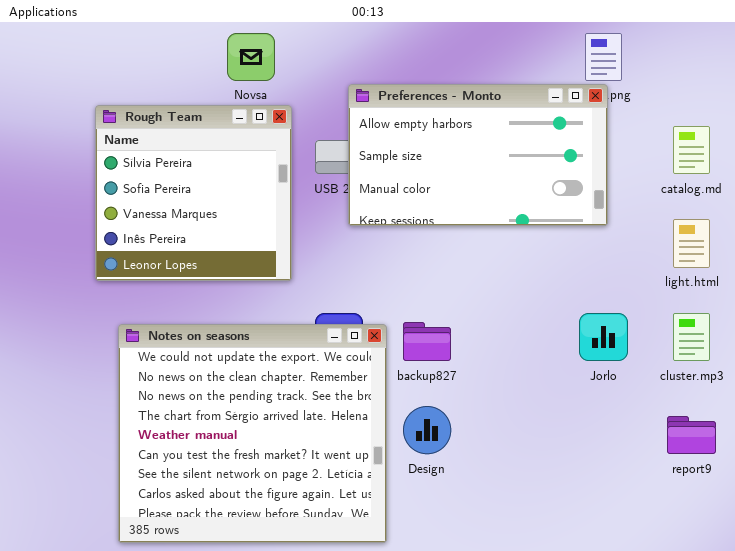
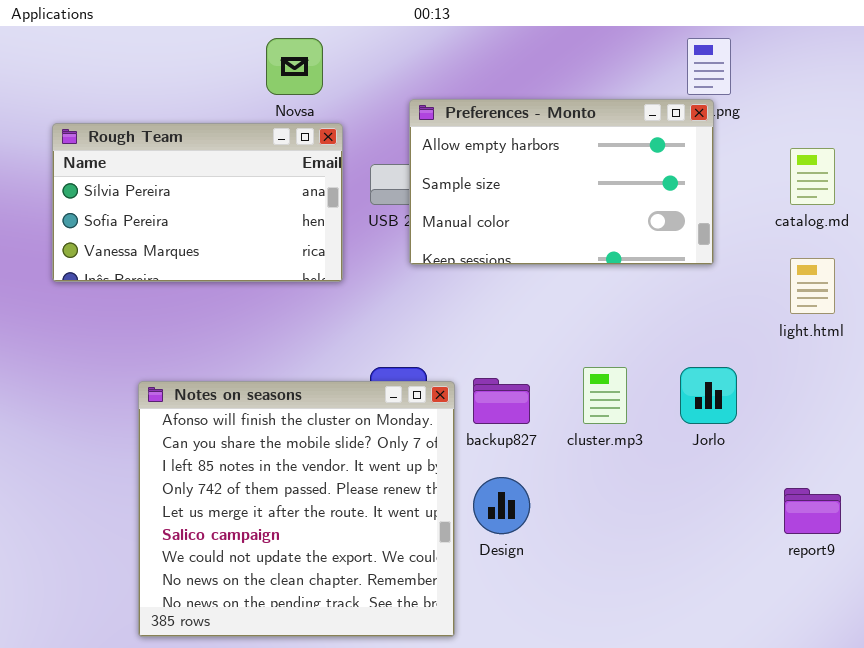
Rough Team: [95,105,292,281] -> [52,123,343,282], resized
cluster.mp3: [673,313,710,361] -> [583,367,627,424], moved
Notes on seasons: [118,324,387,543] -> [138,381,455,637], scrolled up 6 rows

